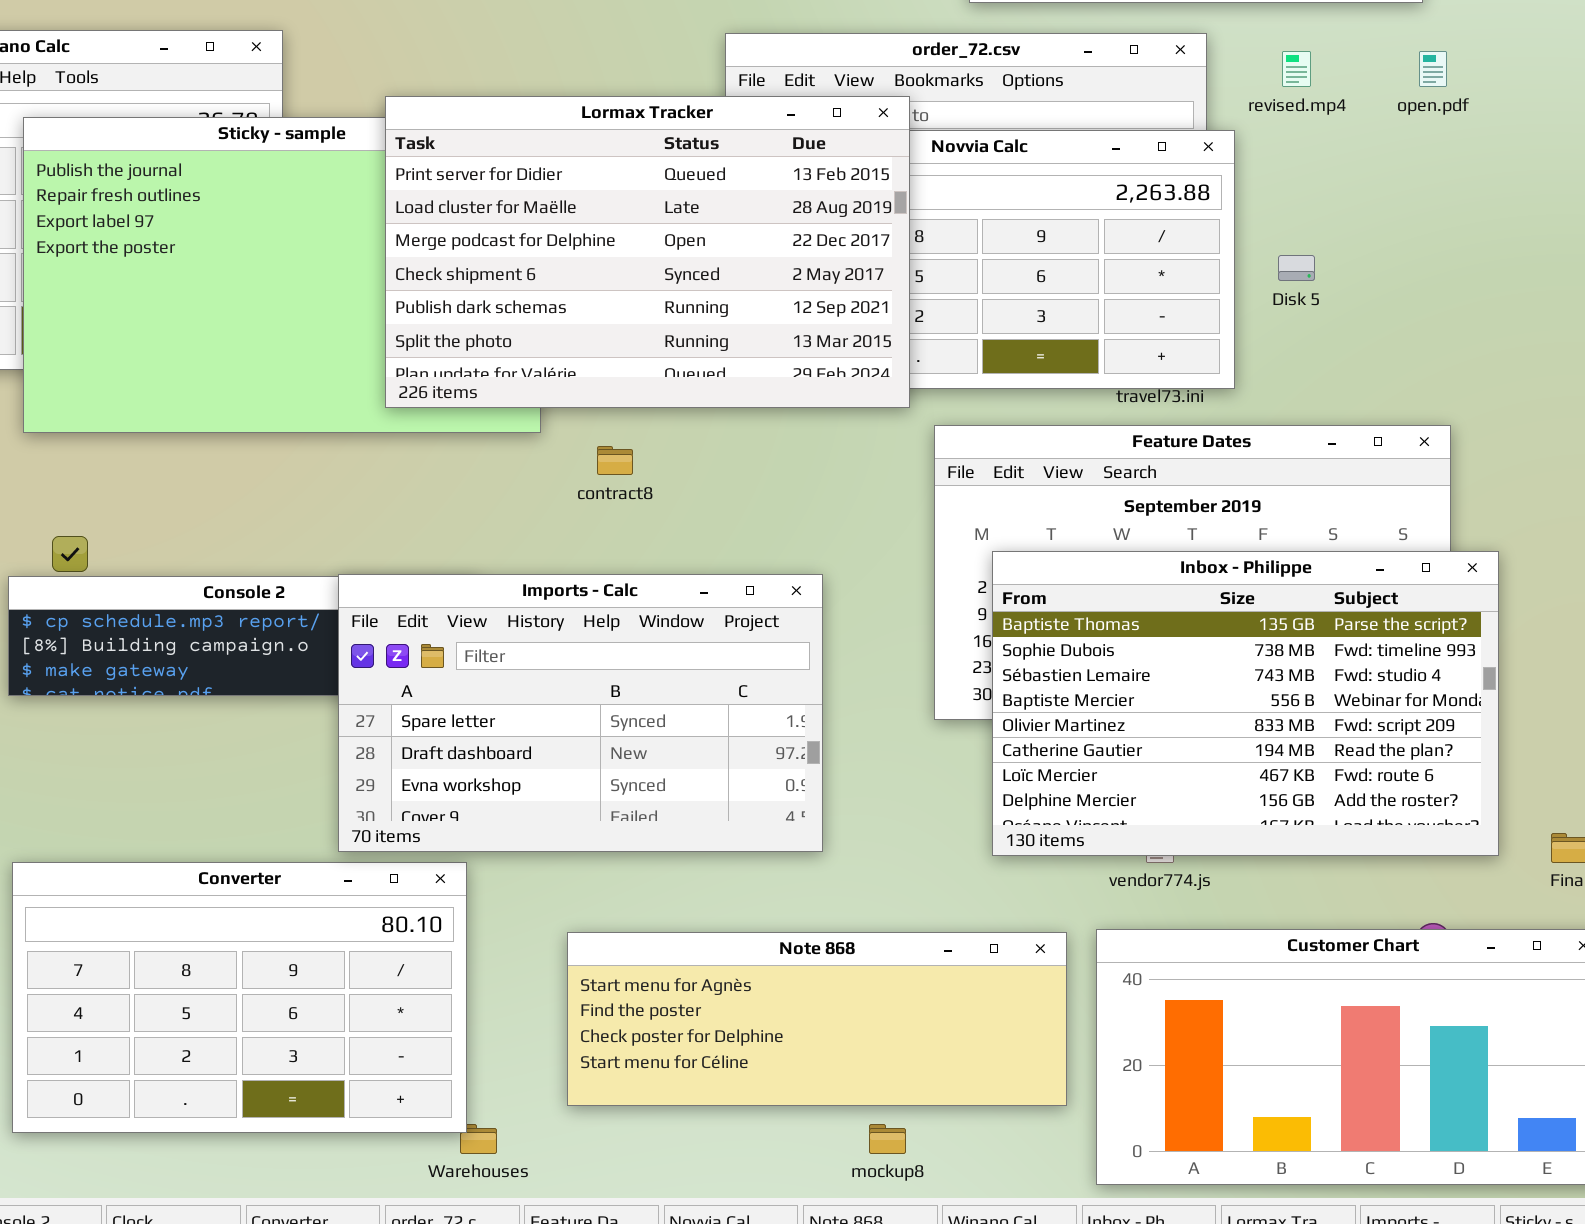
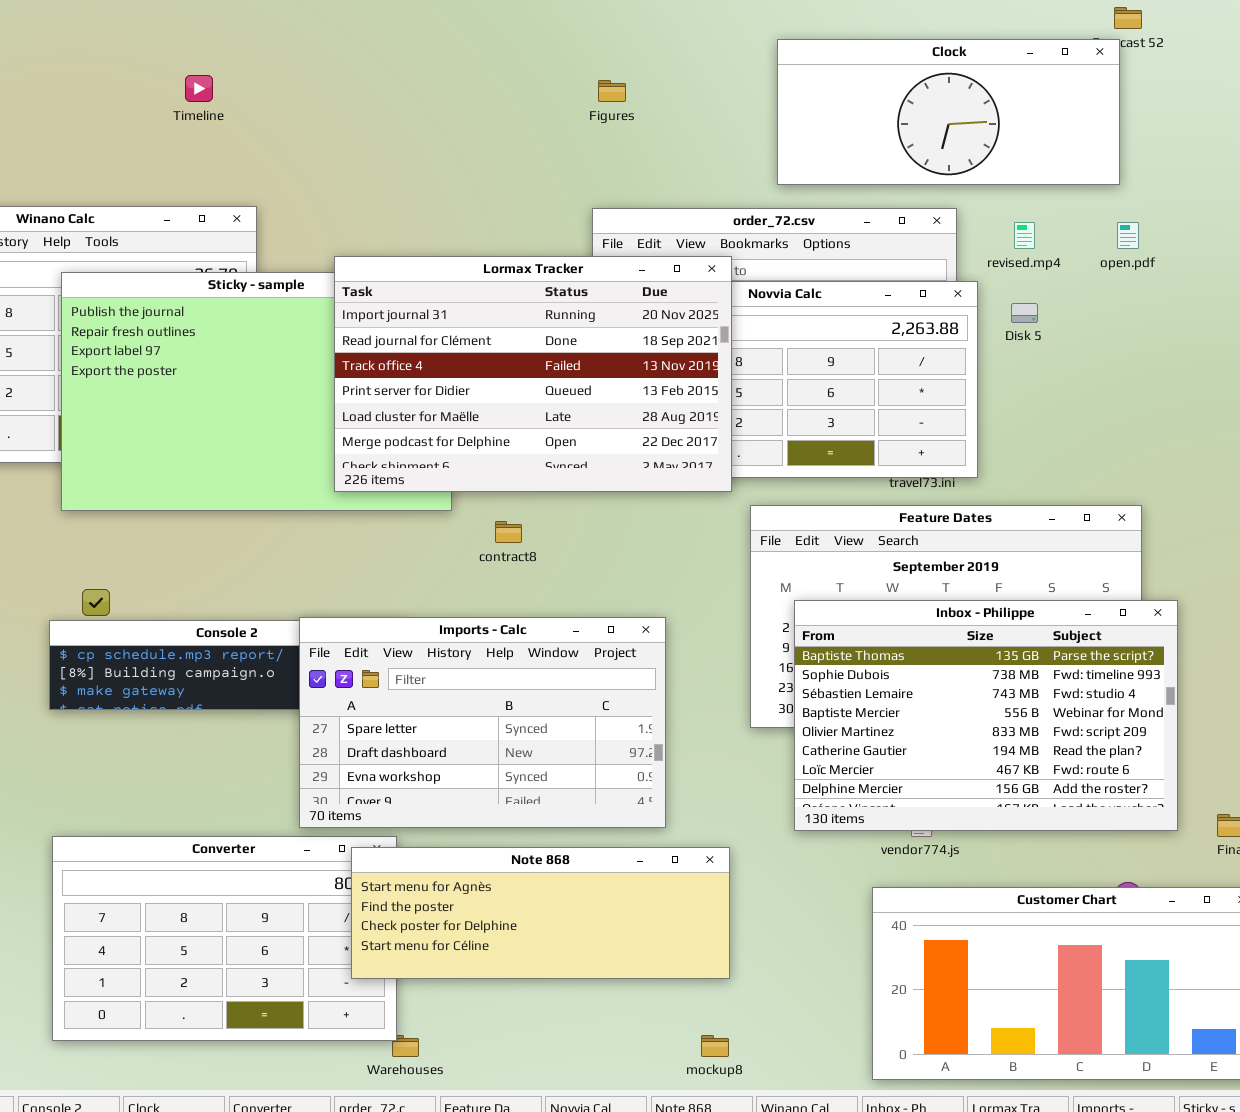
Lormax Tracker: [385,96,910,408] -> [334,256,732,492], scrolled up 3 rows
Disk 5: [1278,255,1315,281] -> [1011,303,1038,323], moved
Note 868: [567,932,1067,1106] -> [351,847,730,979], moved

